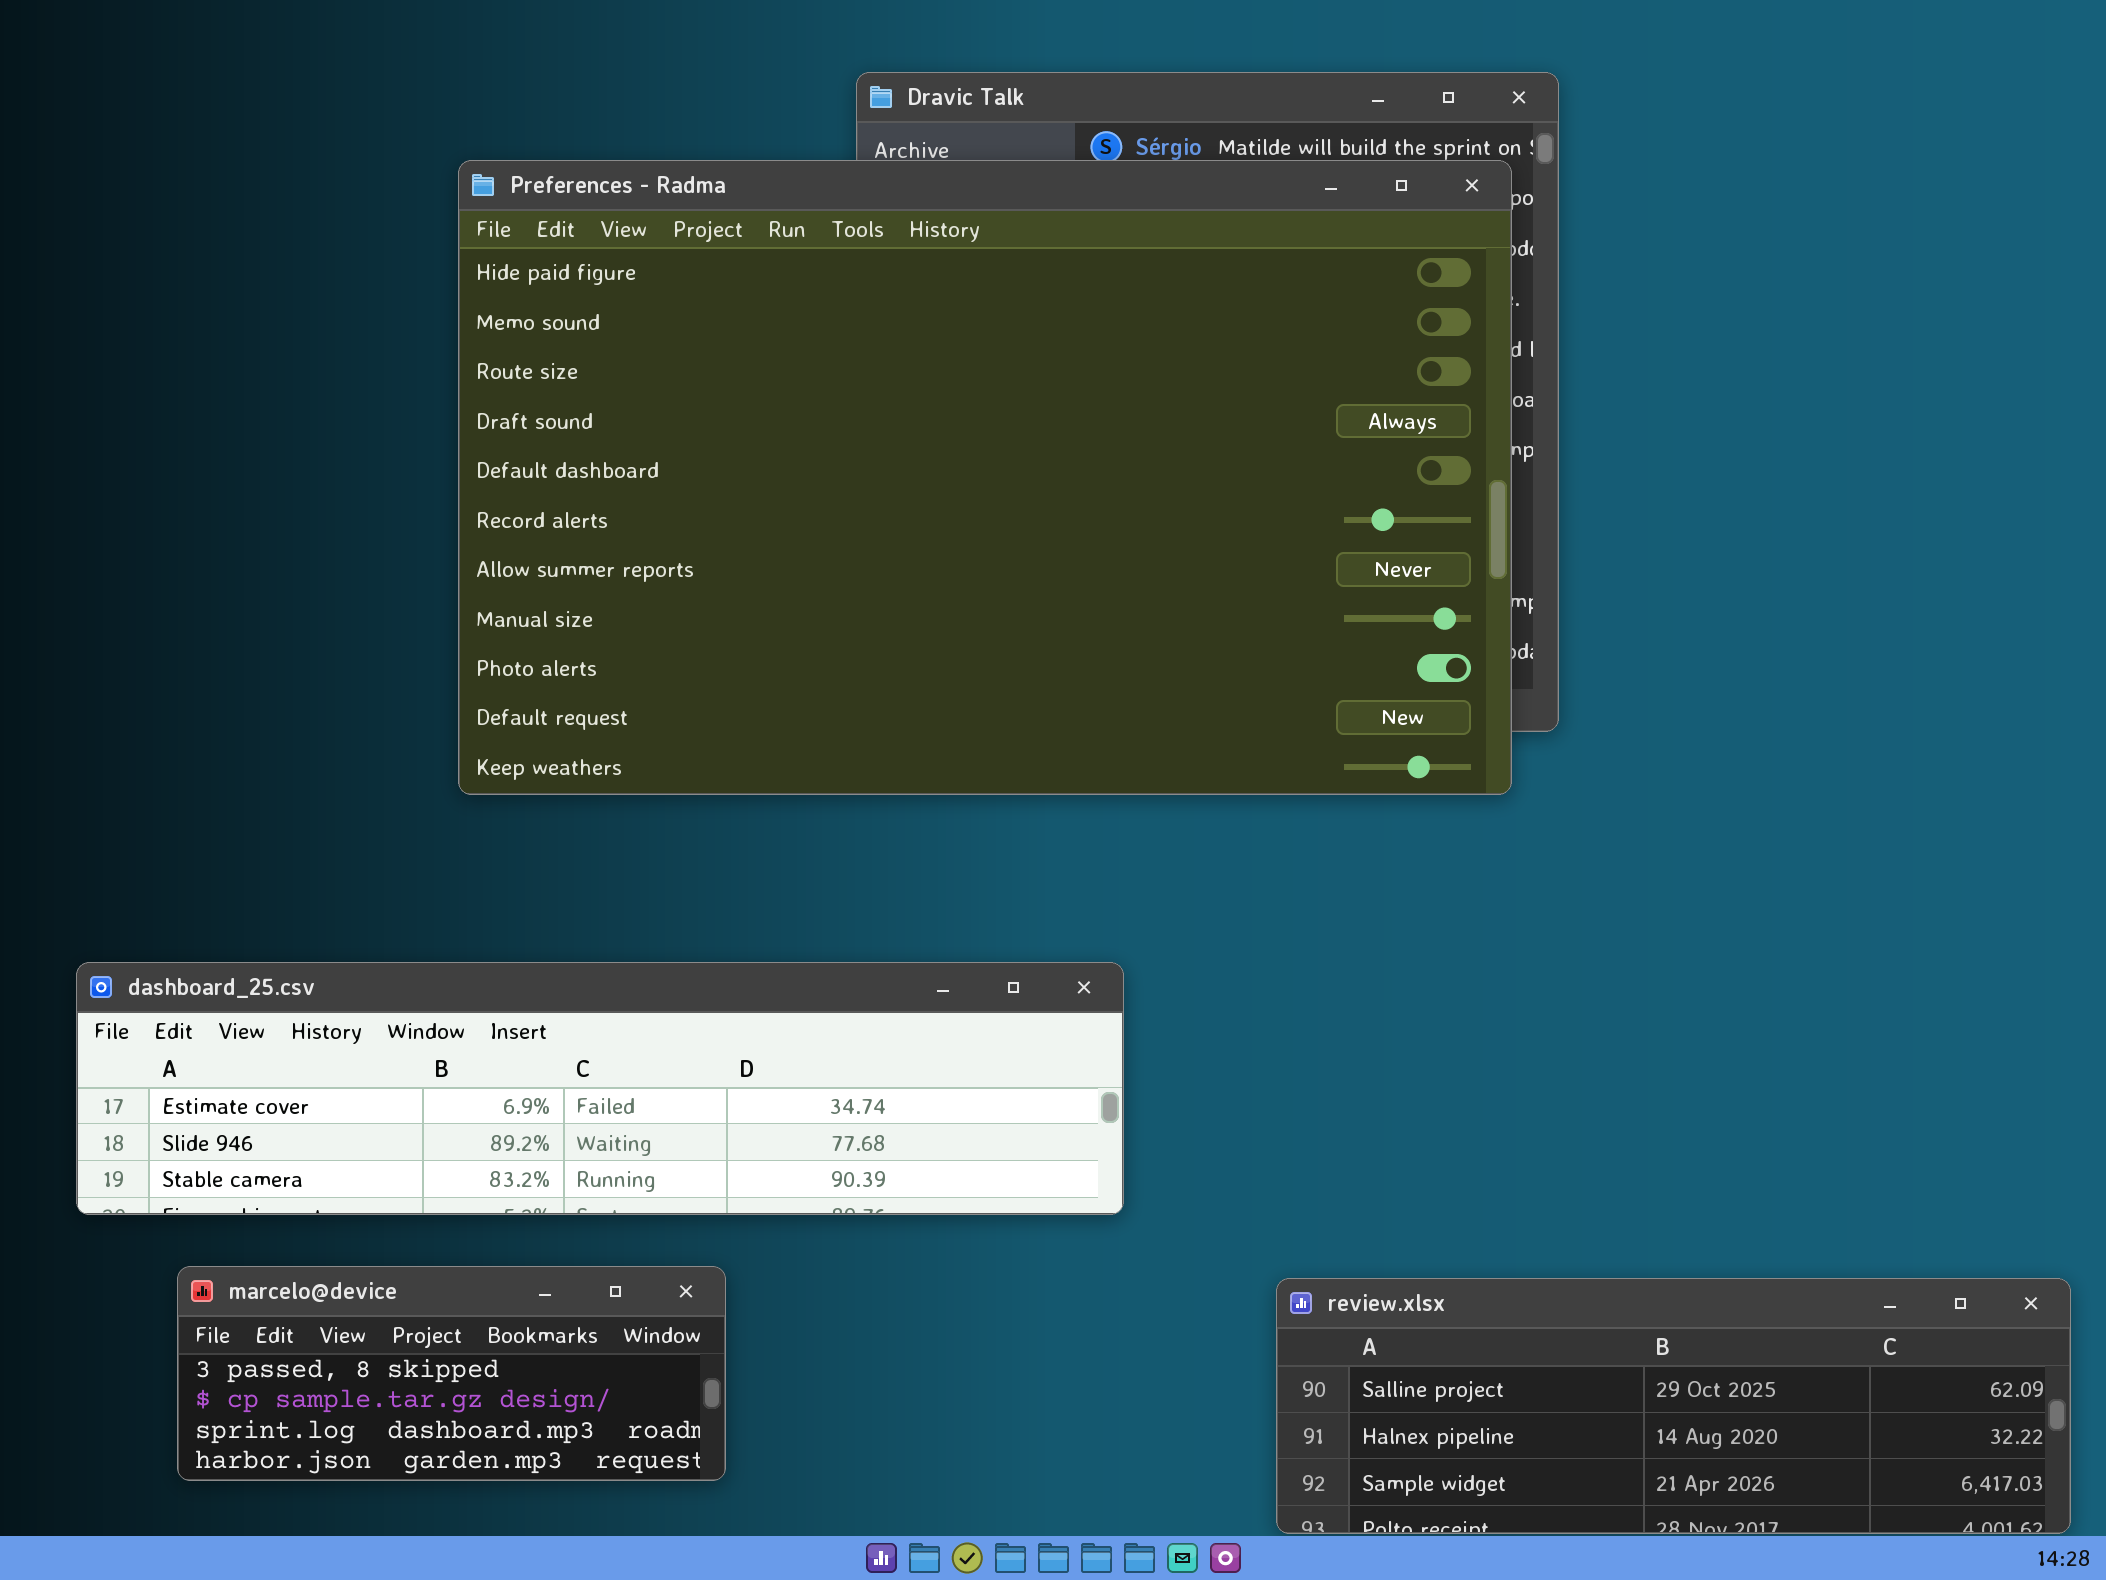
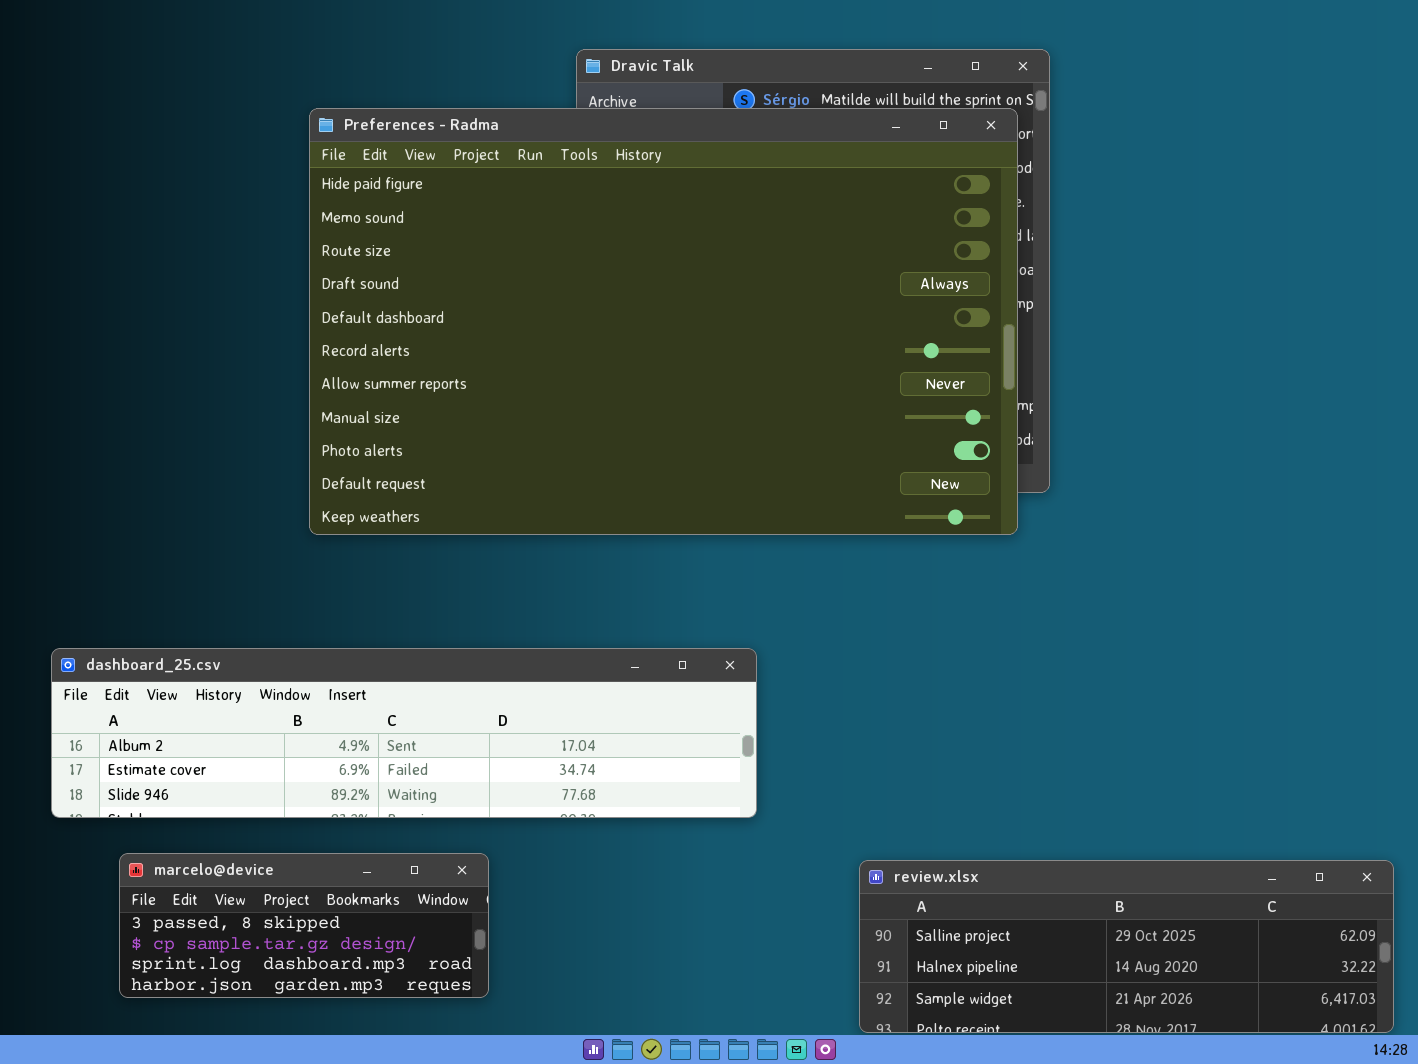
dashboard_25.csv: [76,962,1124,1215] -> [51,648,757,818], scrolled up 1 row

